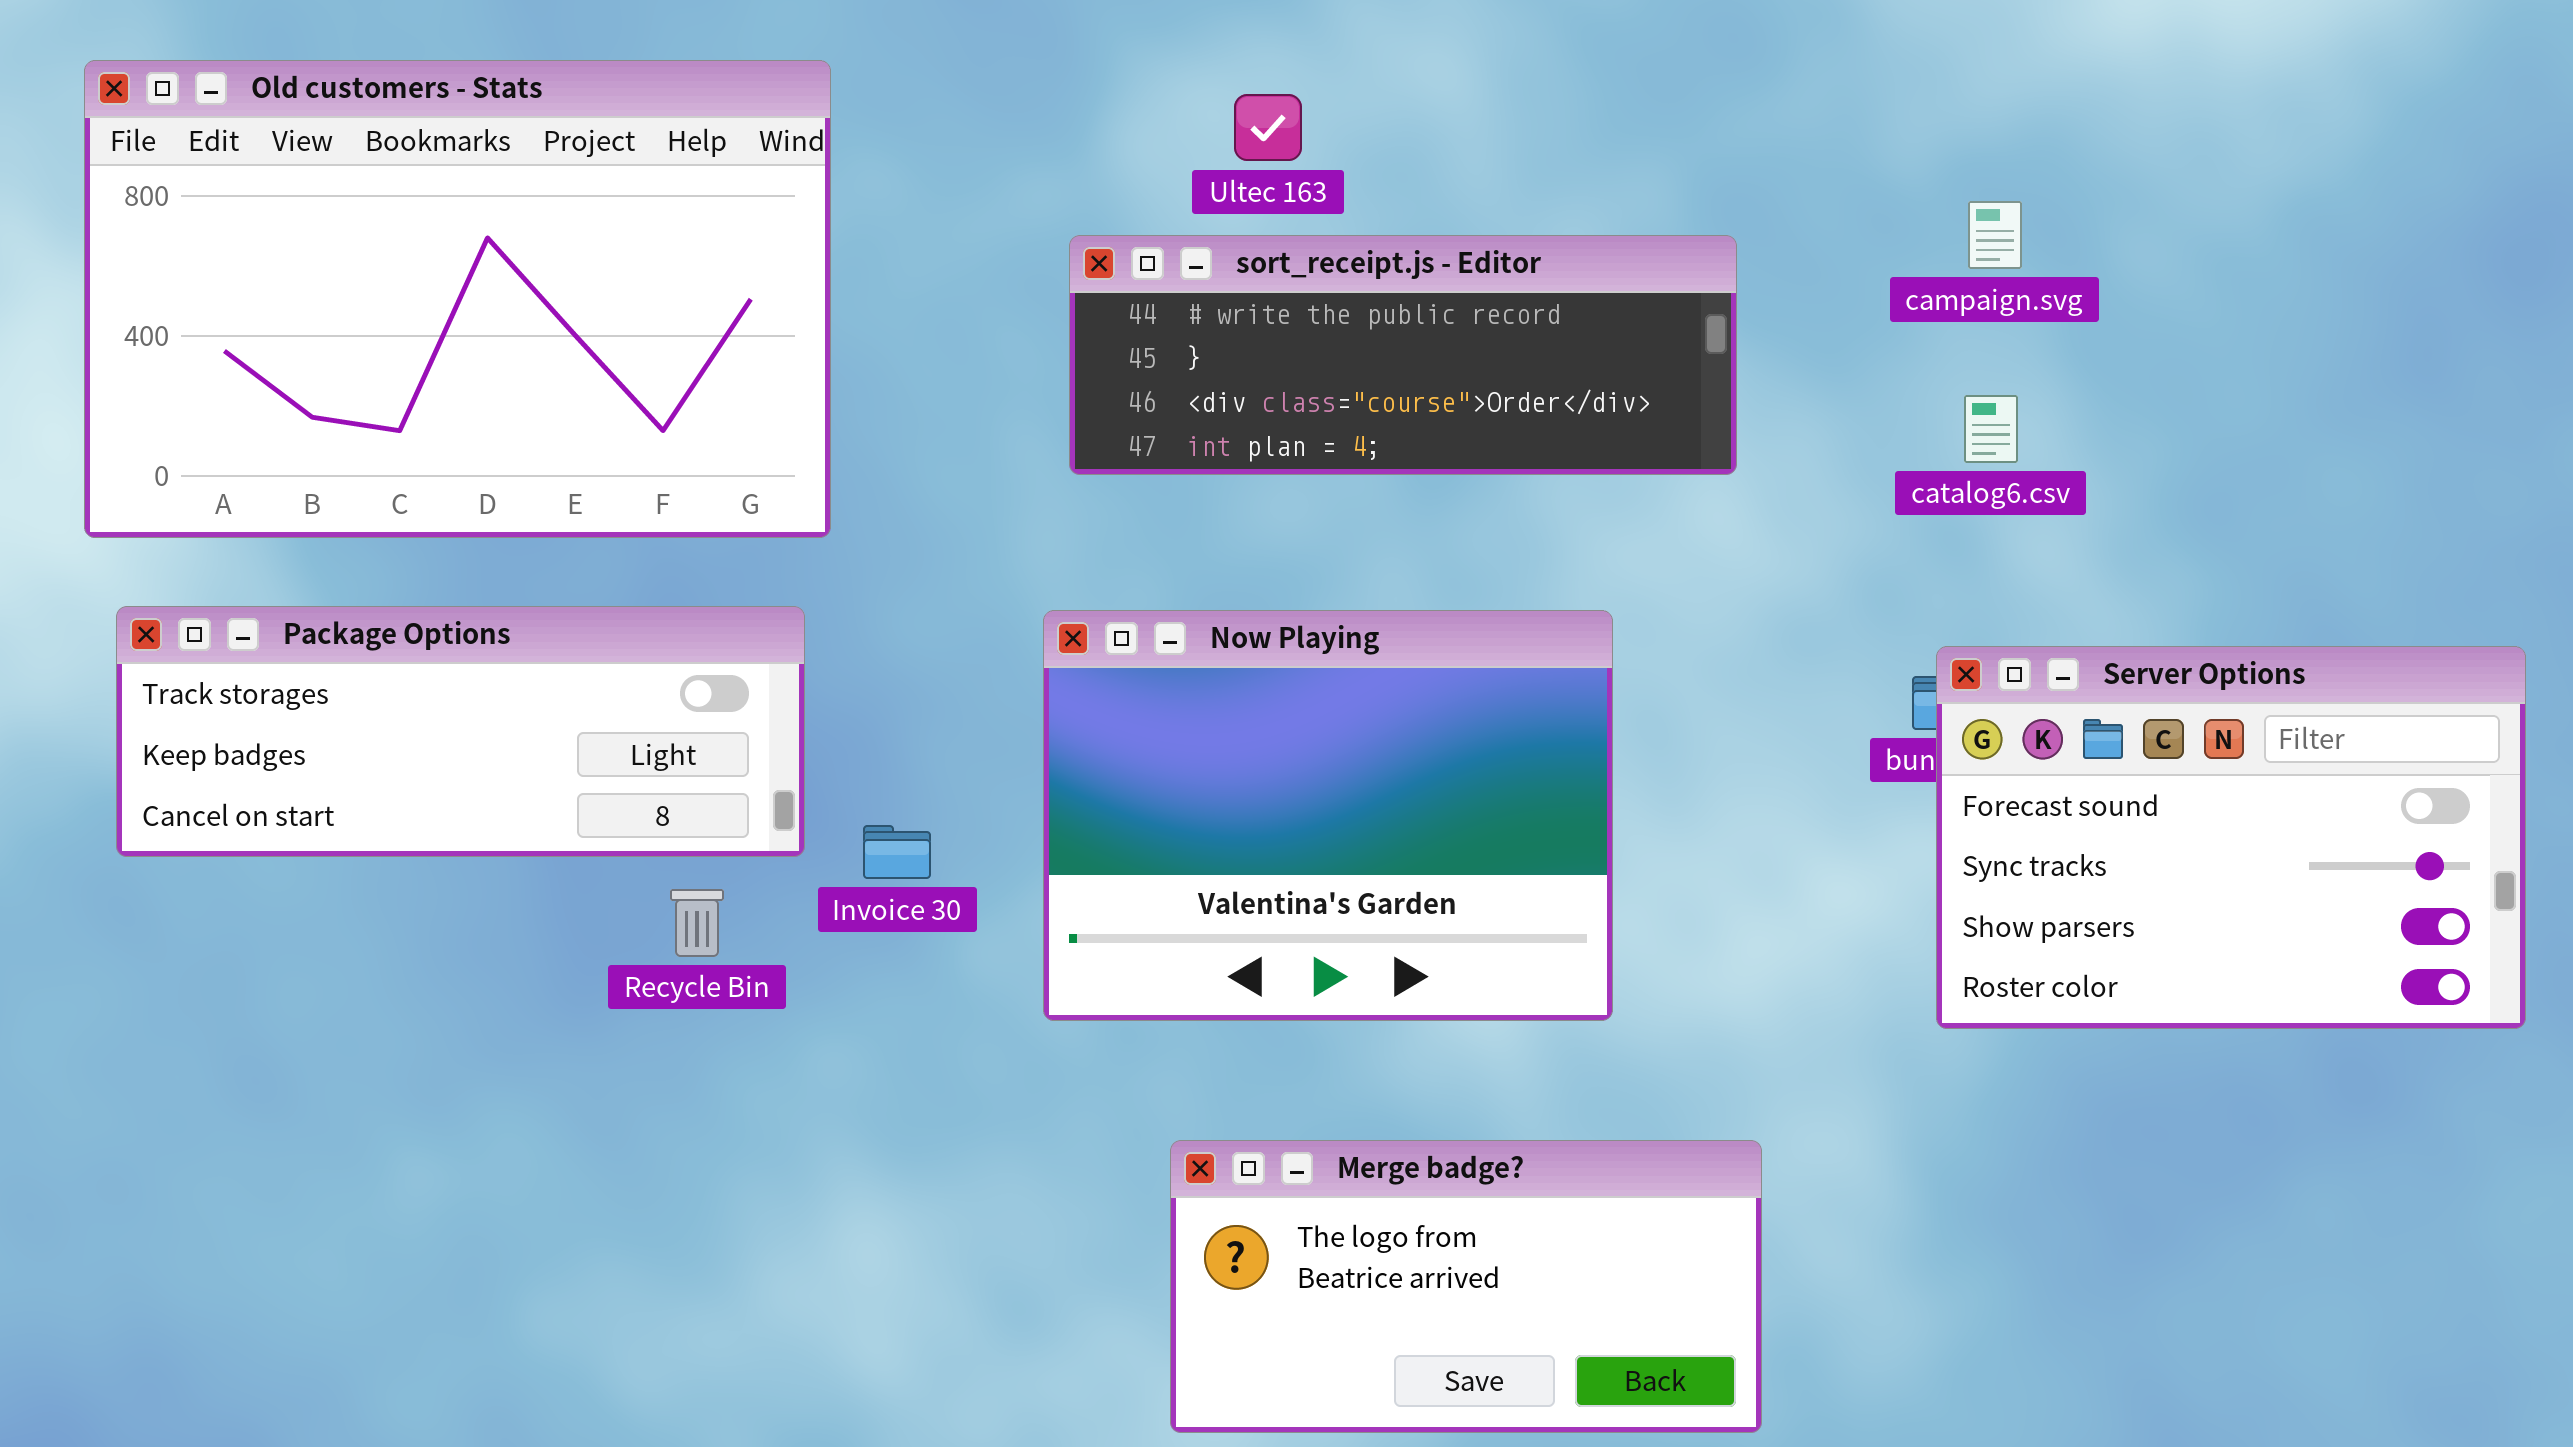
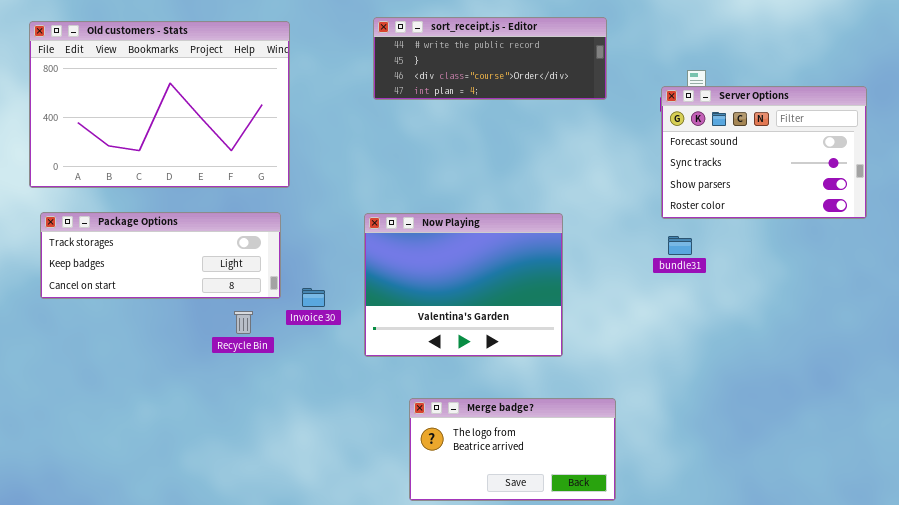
sort_receipt.js - Editor: [1069,235,1737,475] -> [373,17,607,100], moved
Server Options: [1936,646,2526,1029] -> [661,86,867,219], moved

